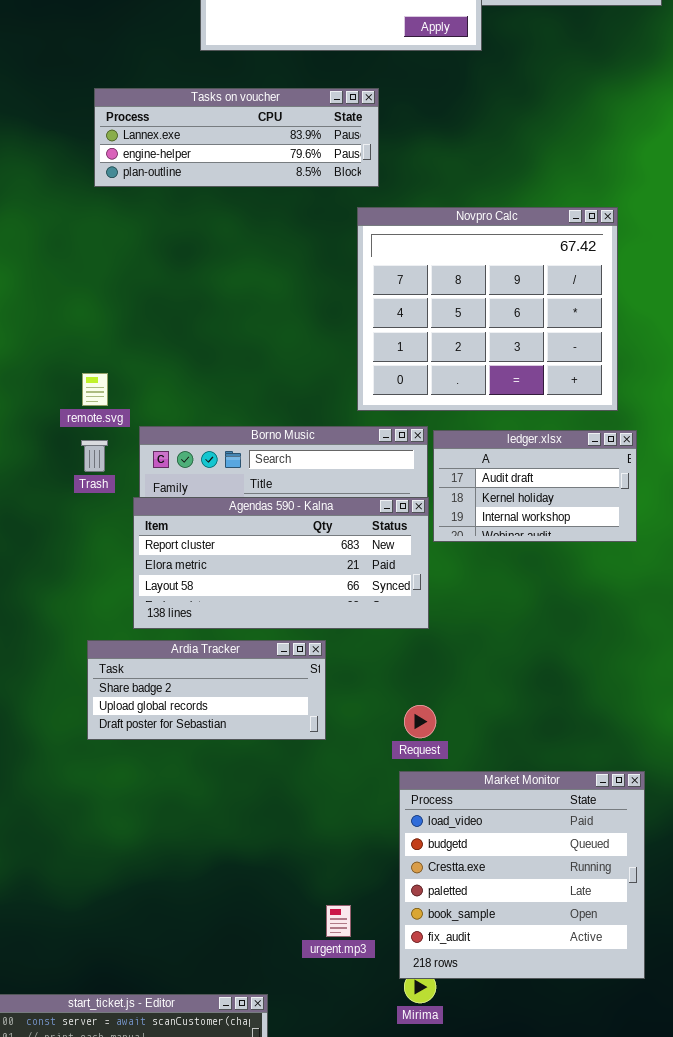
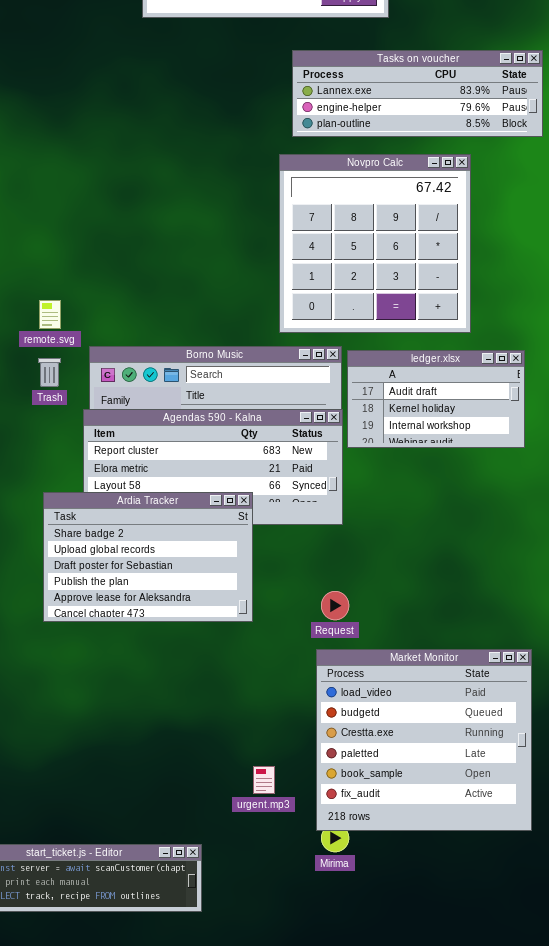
Tasks on voucher: [94,88,379,187] -> [292,50,543,137], moved
Novpro Calc: [357,207,618,411] -> [279,154,471,333], resized
Ardia Tracker: [87,640,326,740] -> [43,492,253,622], resized

